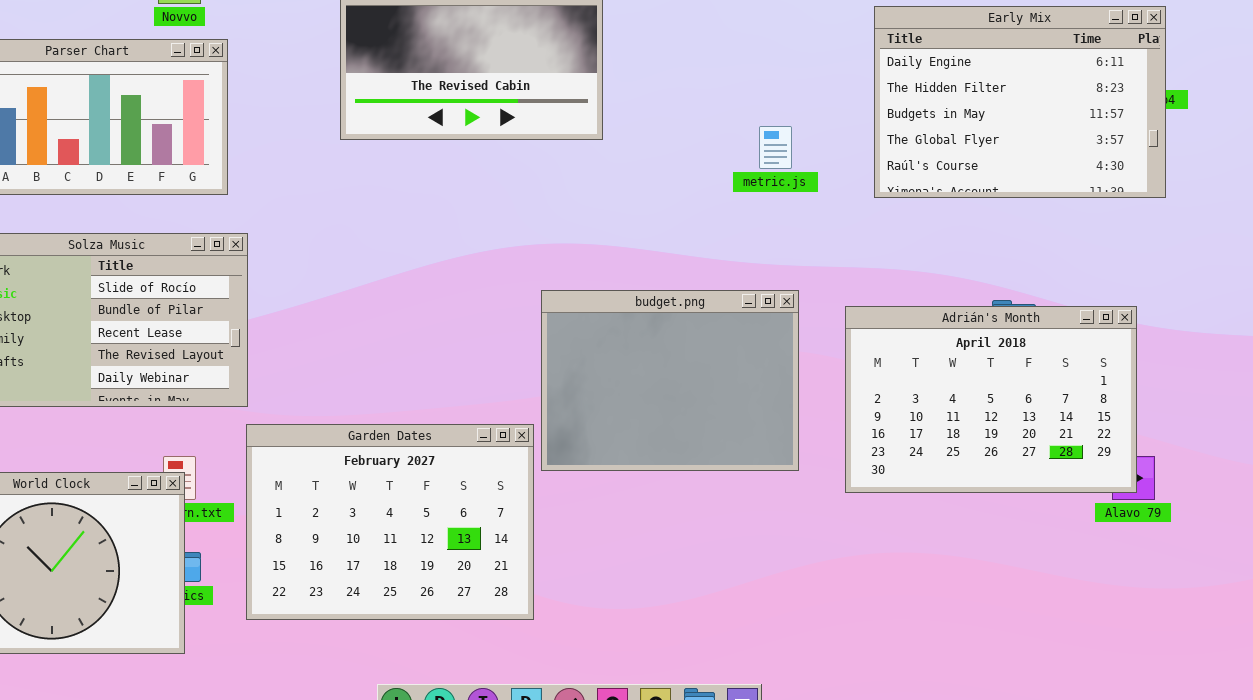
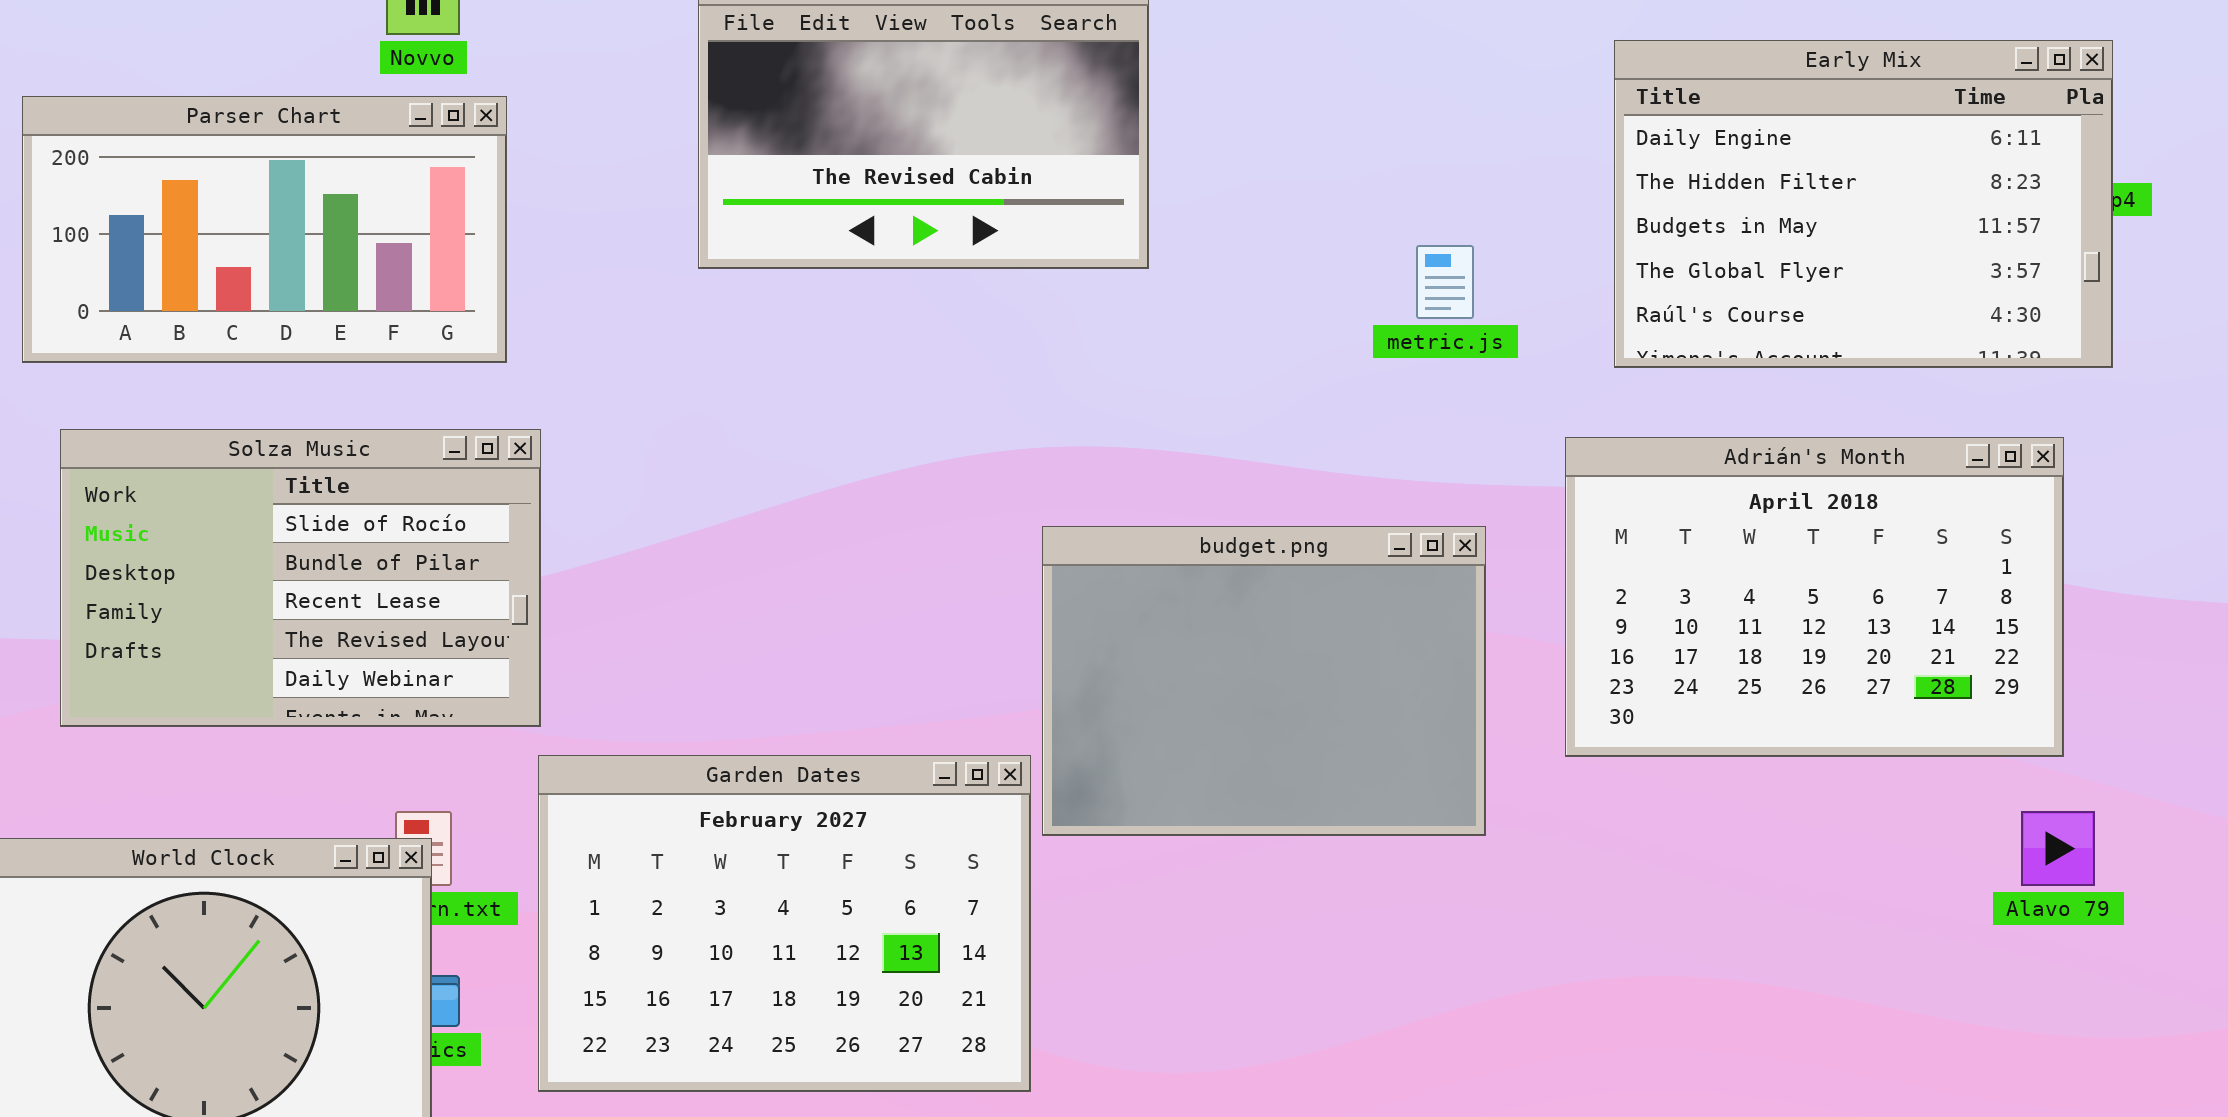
Adrián's Month: [845,306,1137,493] -> [1565,437,2064,757], moved

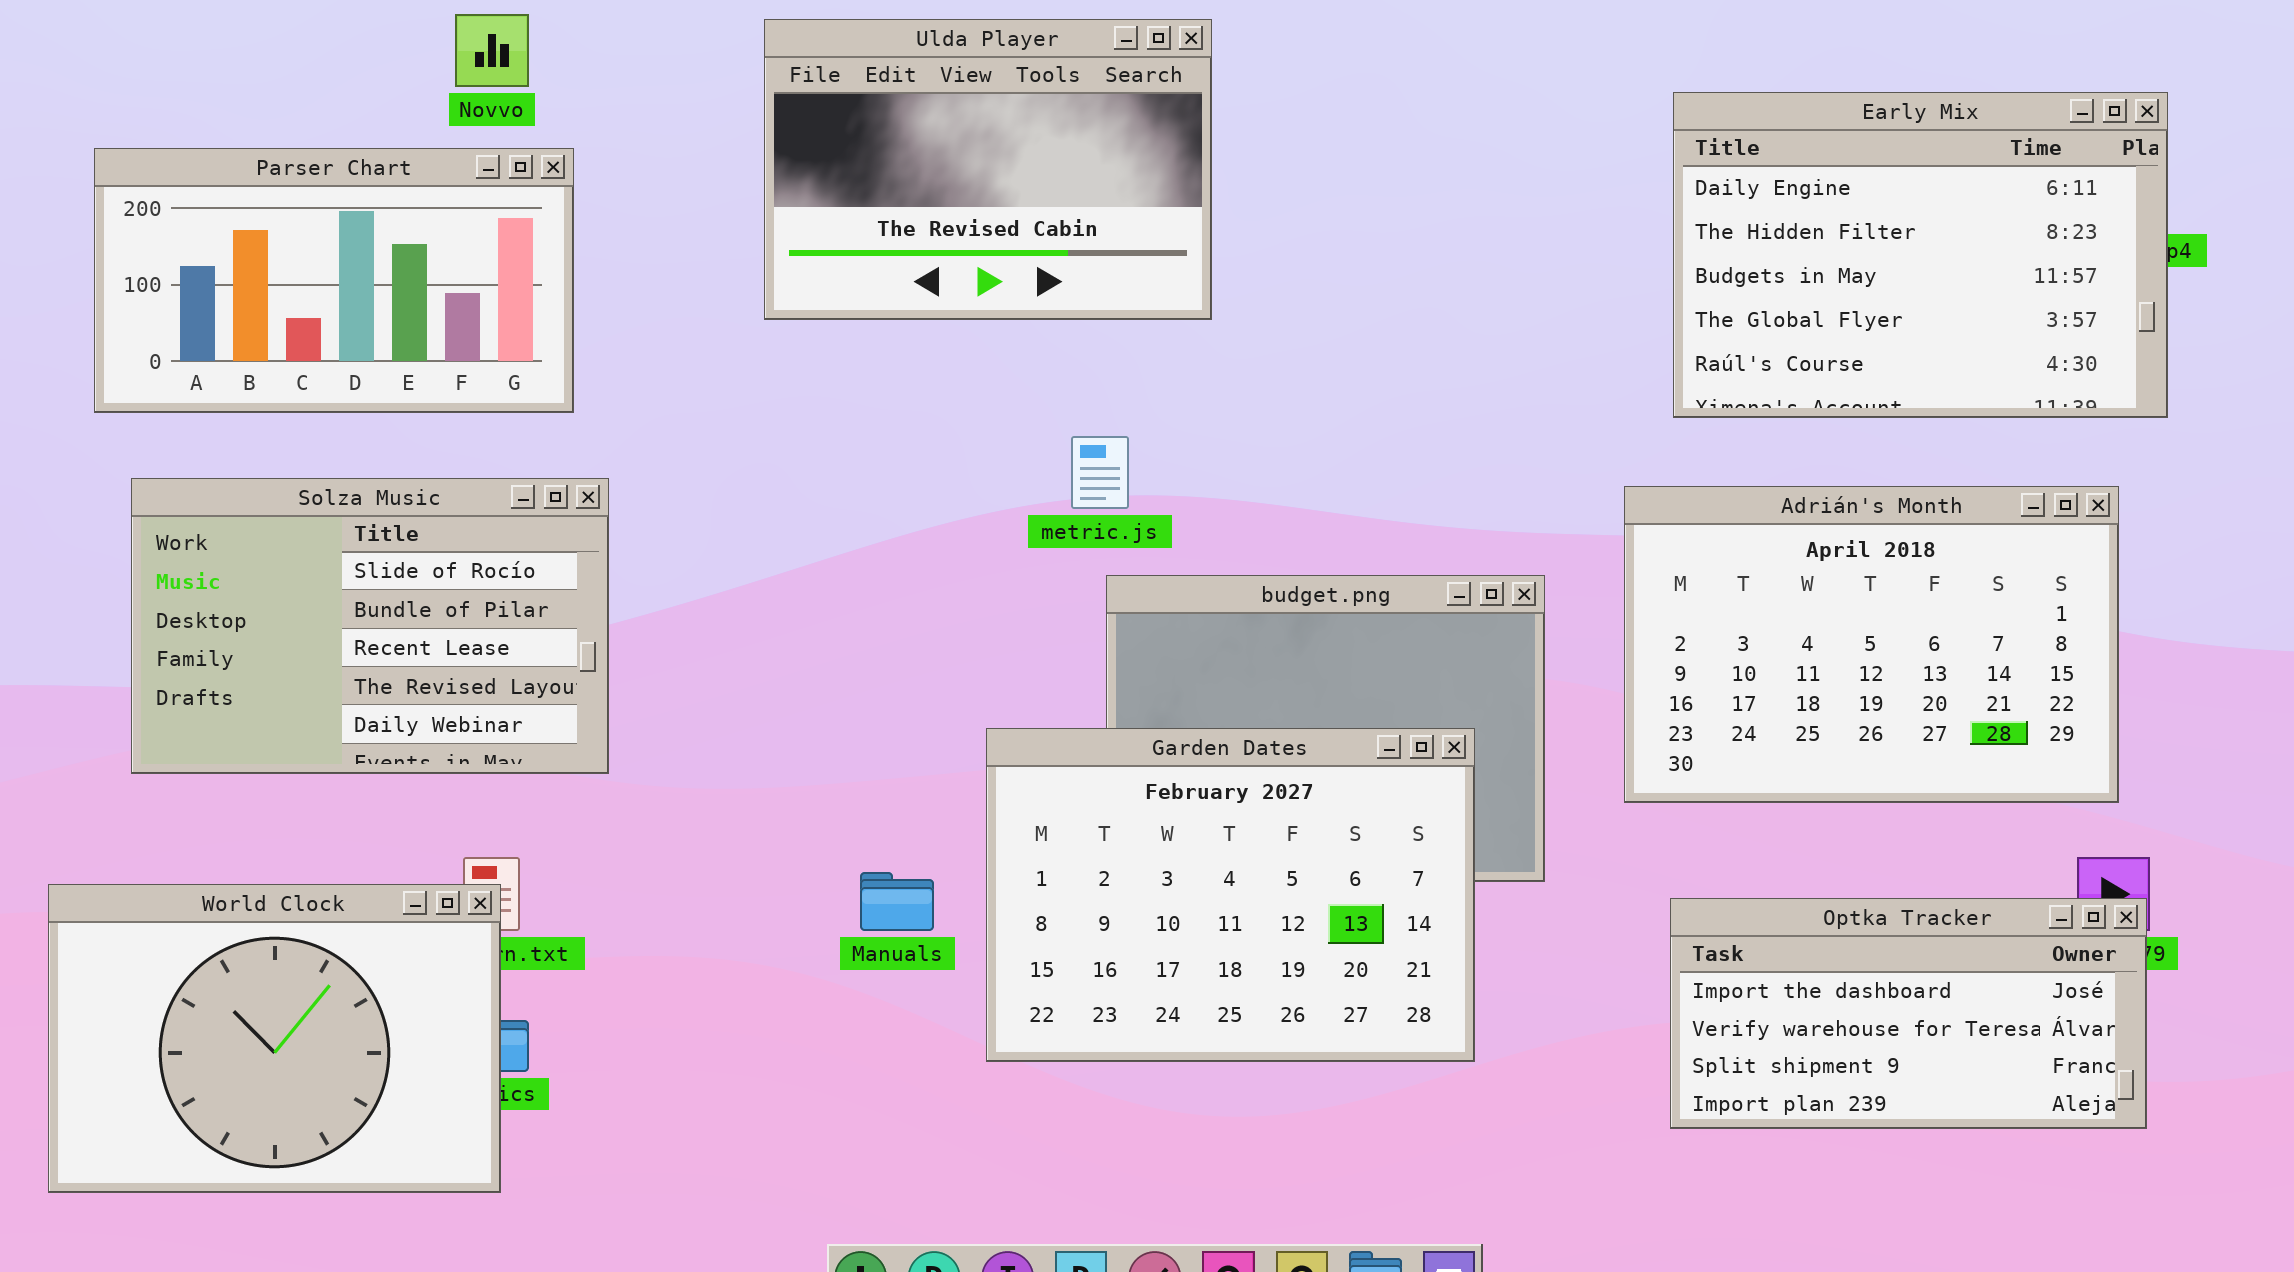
metric.js: [1416,245,1474,319] -> [1071,436,1129,509], moved
Garden Dates: [538,755,1031,1092] -> [986,728,1475,1062], moved
Optka Tracker: none -> [1670,898,2147,1129], opened

